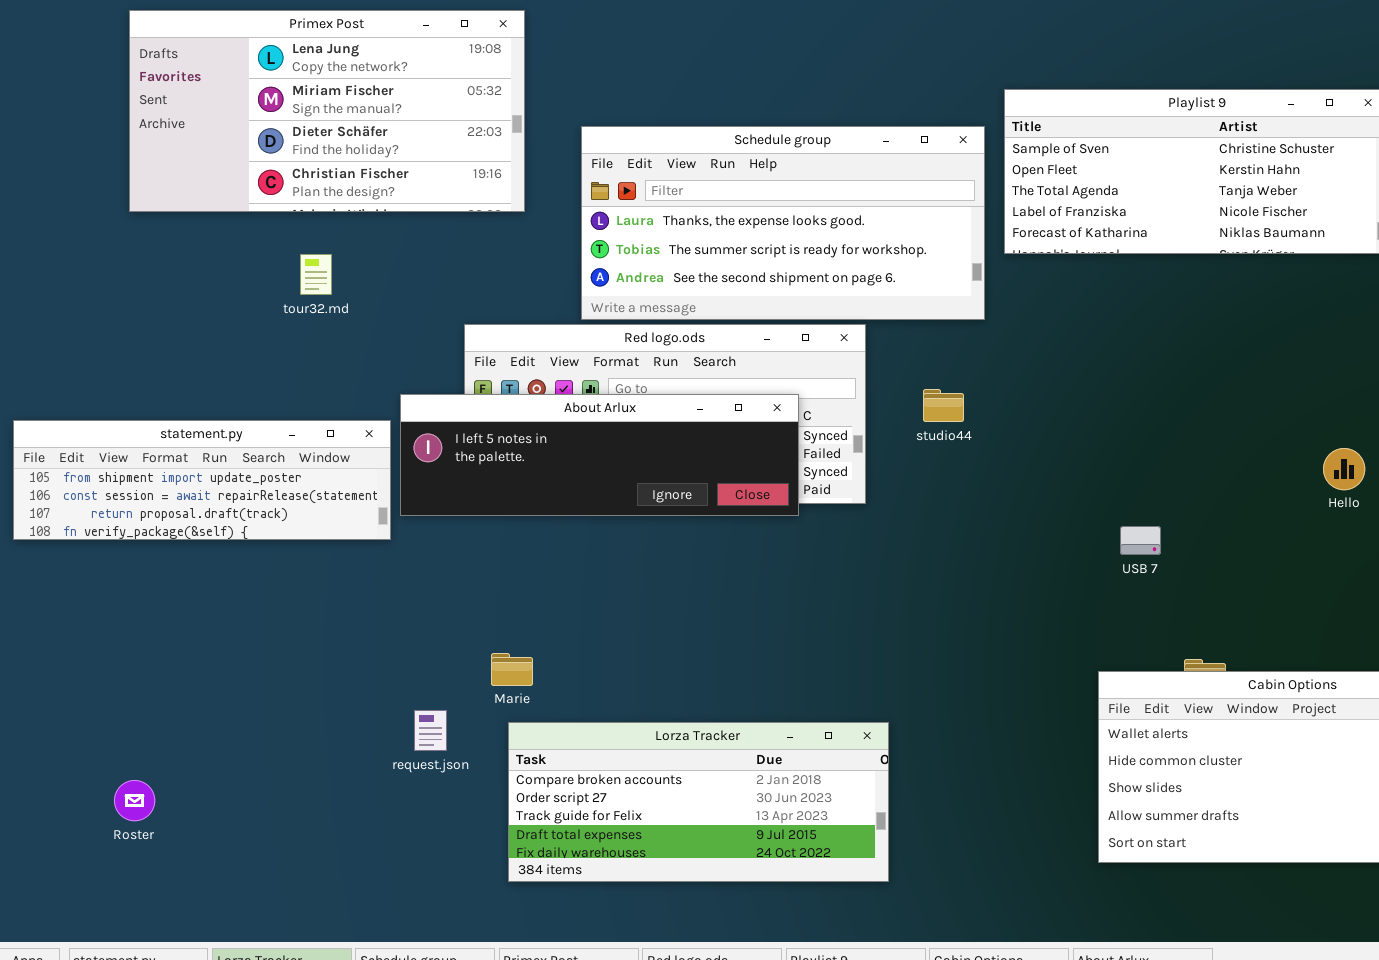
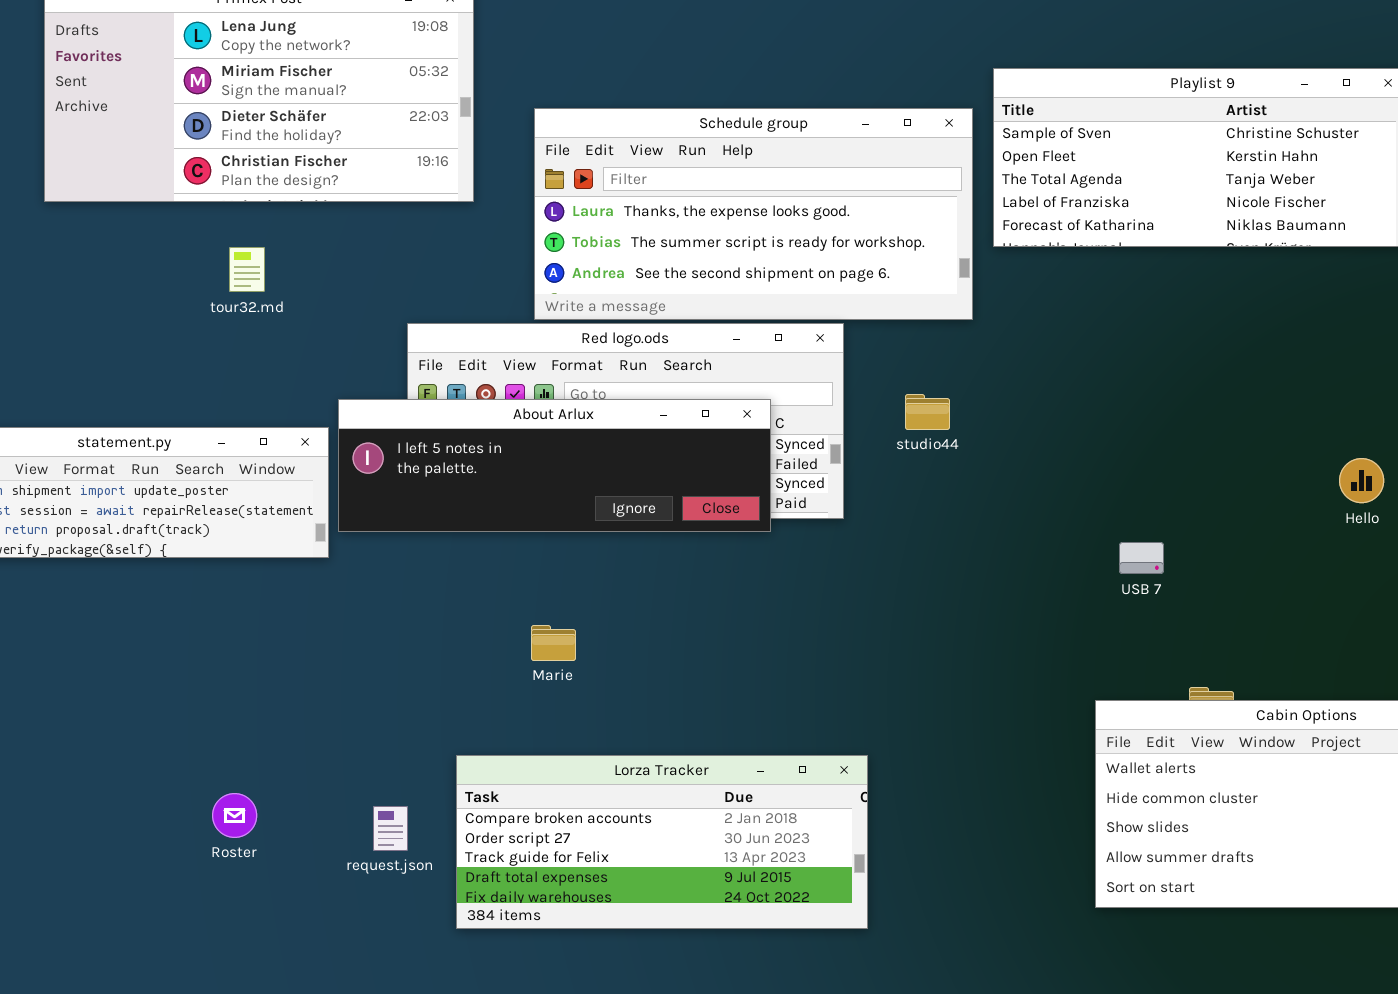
Marie: [491,653,533,686] -> [531,625,576,661], moved
request.json: [414,710,447,751] -> [373,806,408,851], moved
Roster: [114,780,155,821] -> [212,793,257,838], moved

